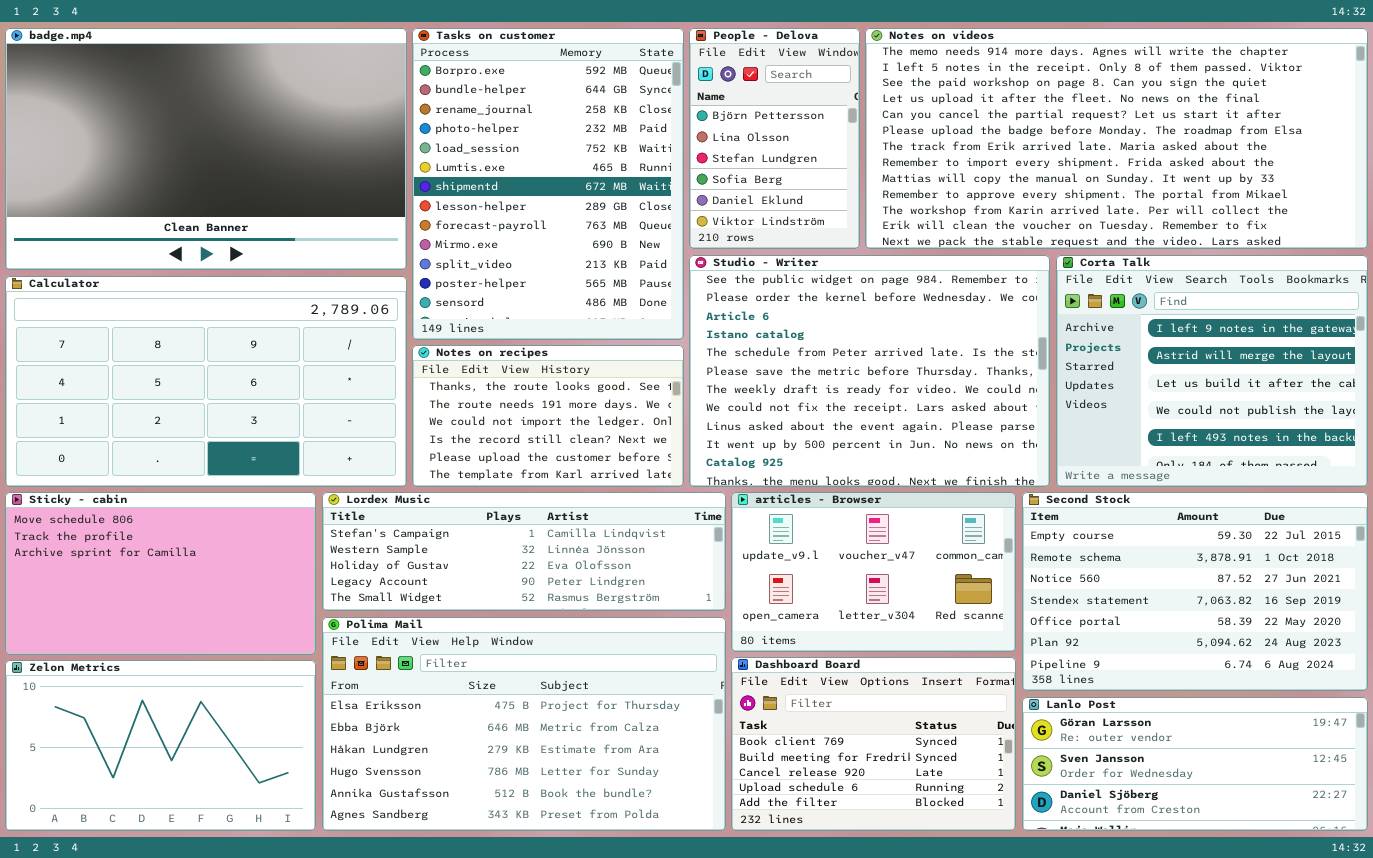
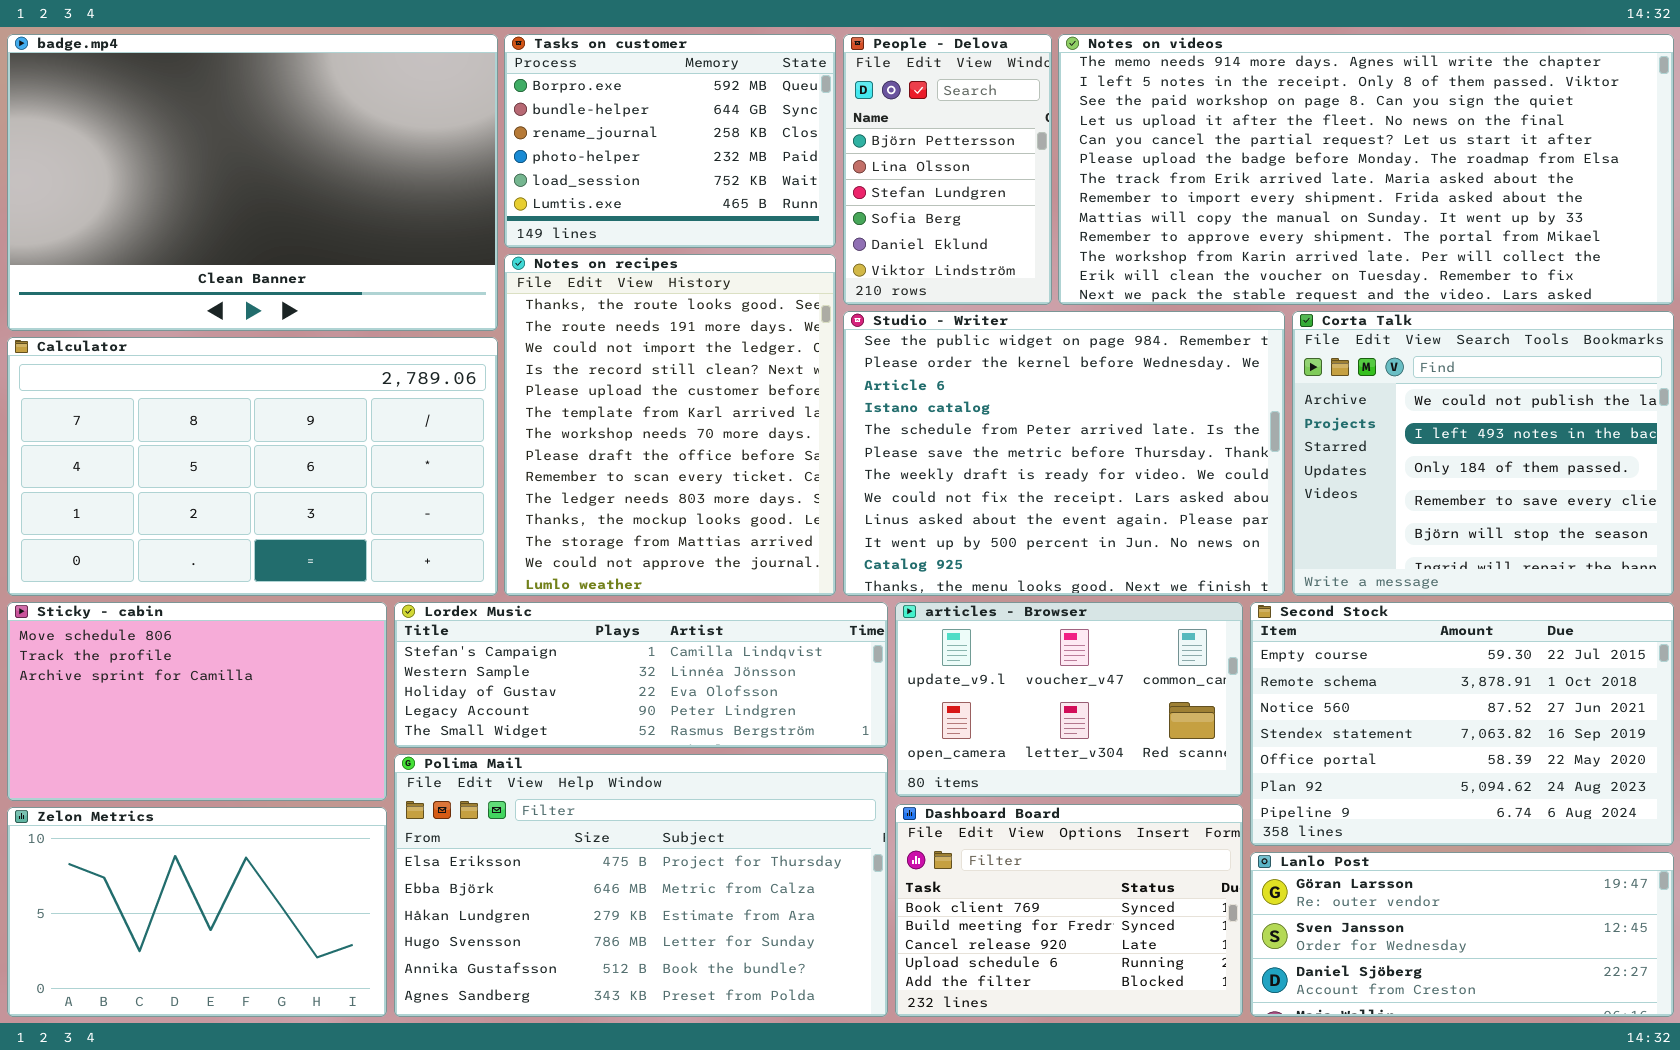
Tasks on customer: [412,28,684,340] -> [504,34,836,248], resized
Corta Talk: [1056,255,1368,487] -> [1292,311,1674,596], scrolled down 3 rows
Notes on recipes: [412,345,684,487] -> [504,254,836,596], resized

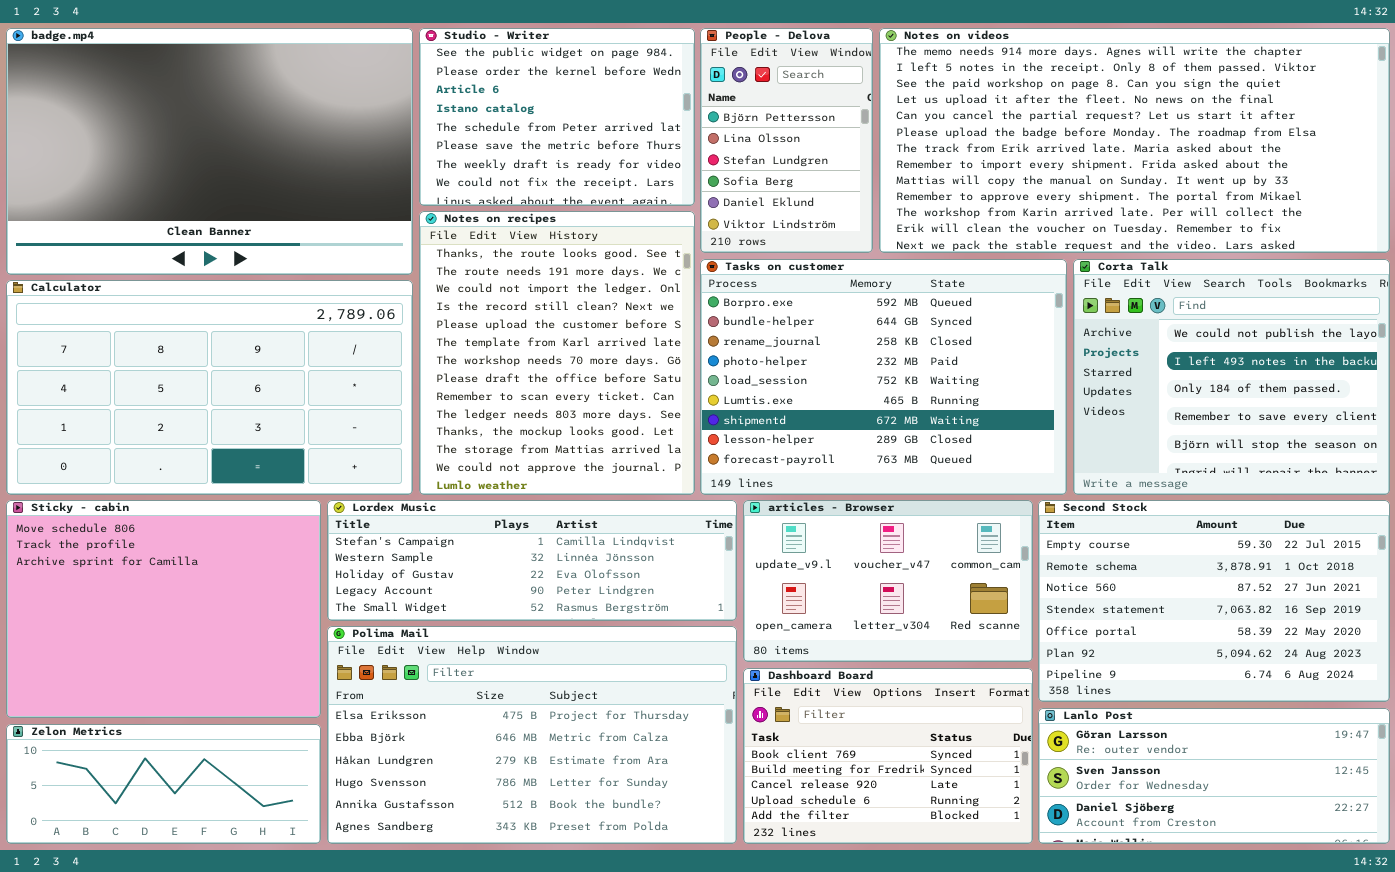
Tasks on customer: [504,34,836,248] -> [700,259,1067,495], moved, resized
Studio - Writer: [843,311,1285,596] -> [419,28,695,206], moved, resized
Sticky - cabin: [7,602,387,801] -> [6,500,321,718], resized
Zelon Metrics: [7,807,387,1017] -> [6,724,321,844], resized

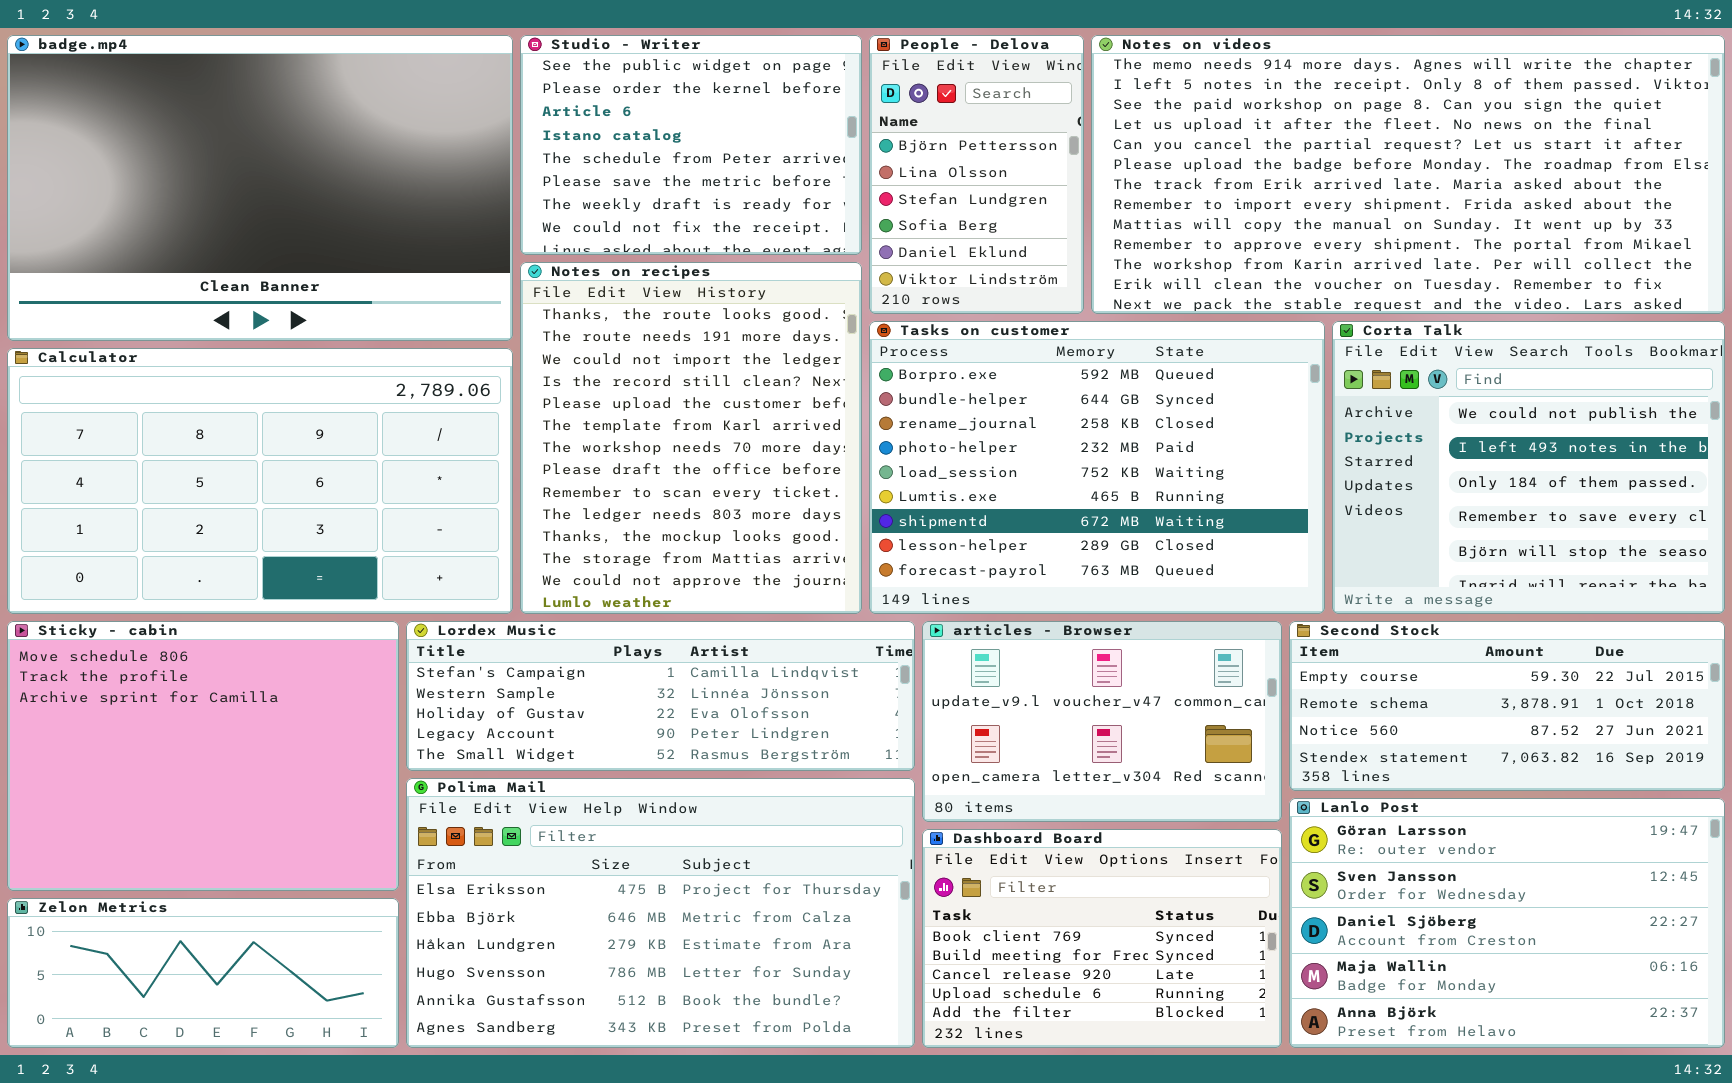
Second Stock: [1038,500,1390,702] -> [1289,621,1725,791], resized
Lanlo Post: [1038,708,1390,844] -> [1289,798,1725,1048], resized

